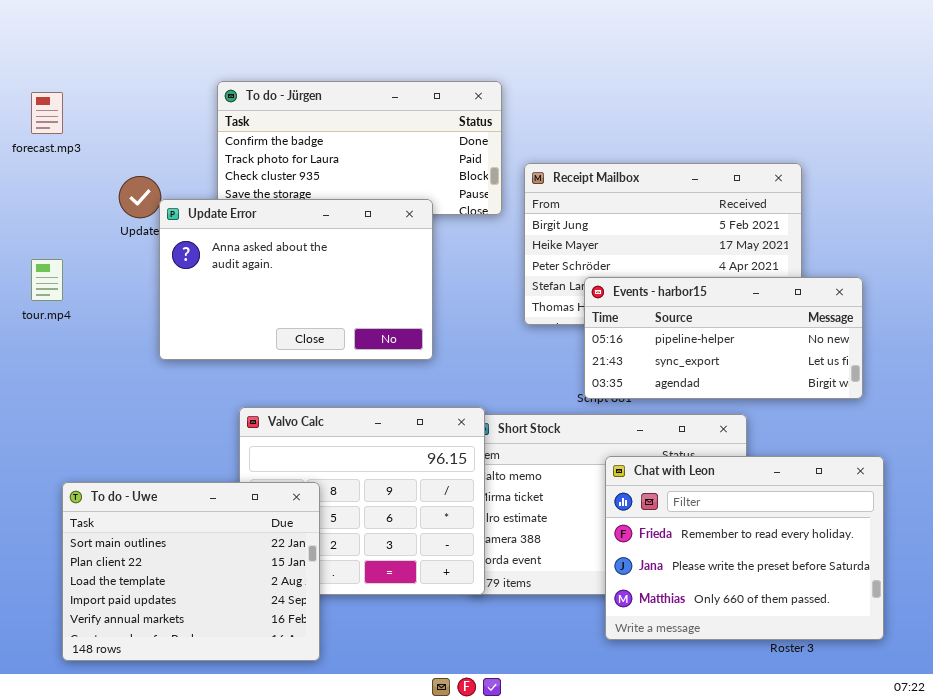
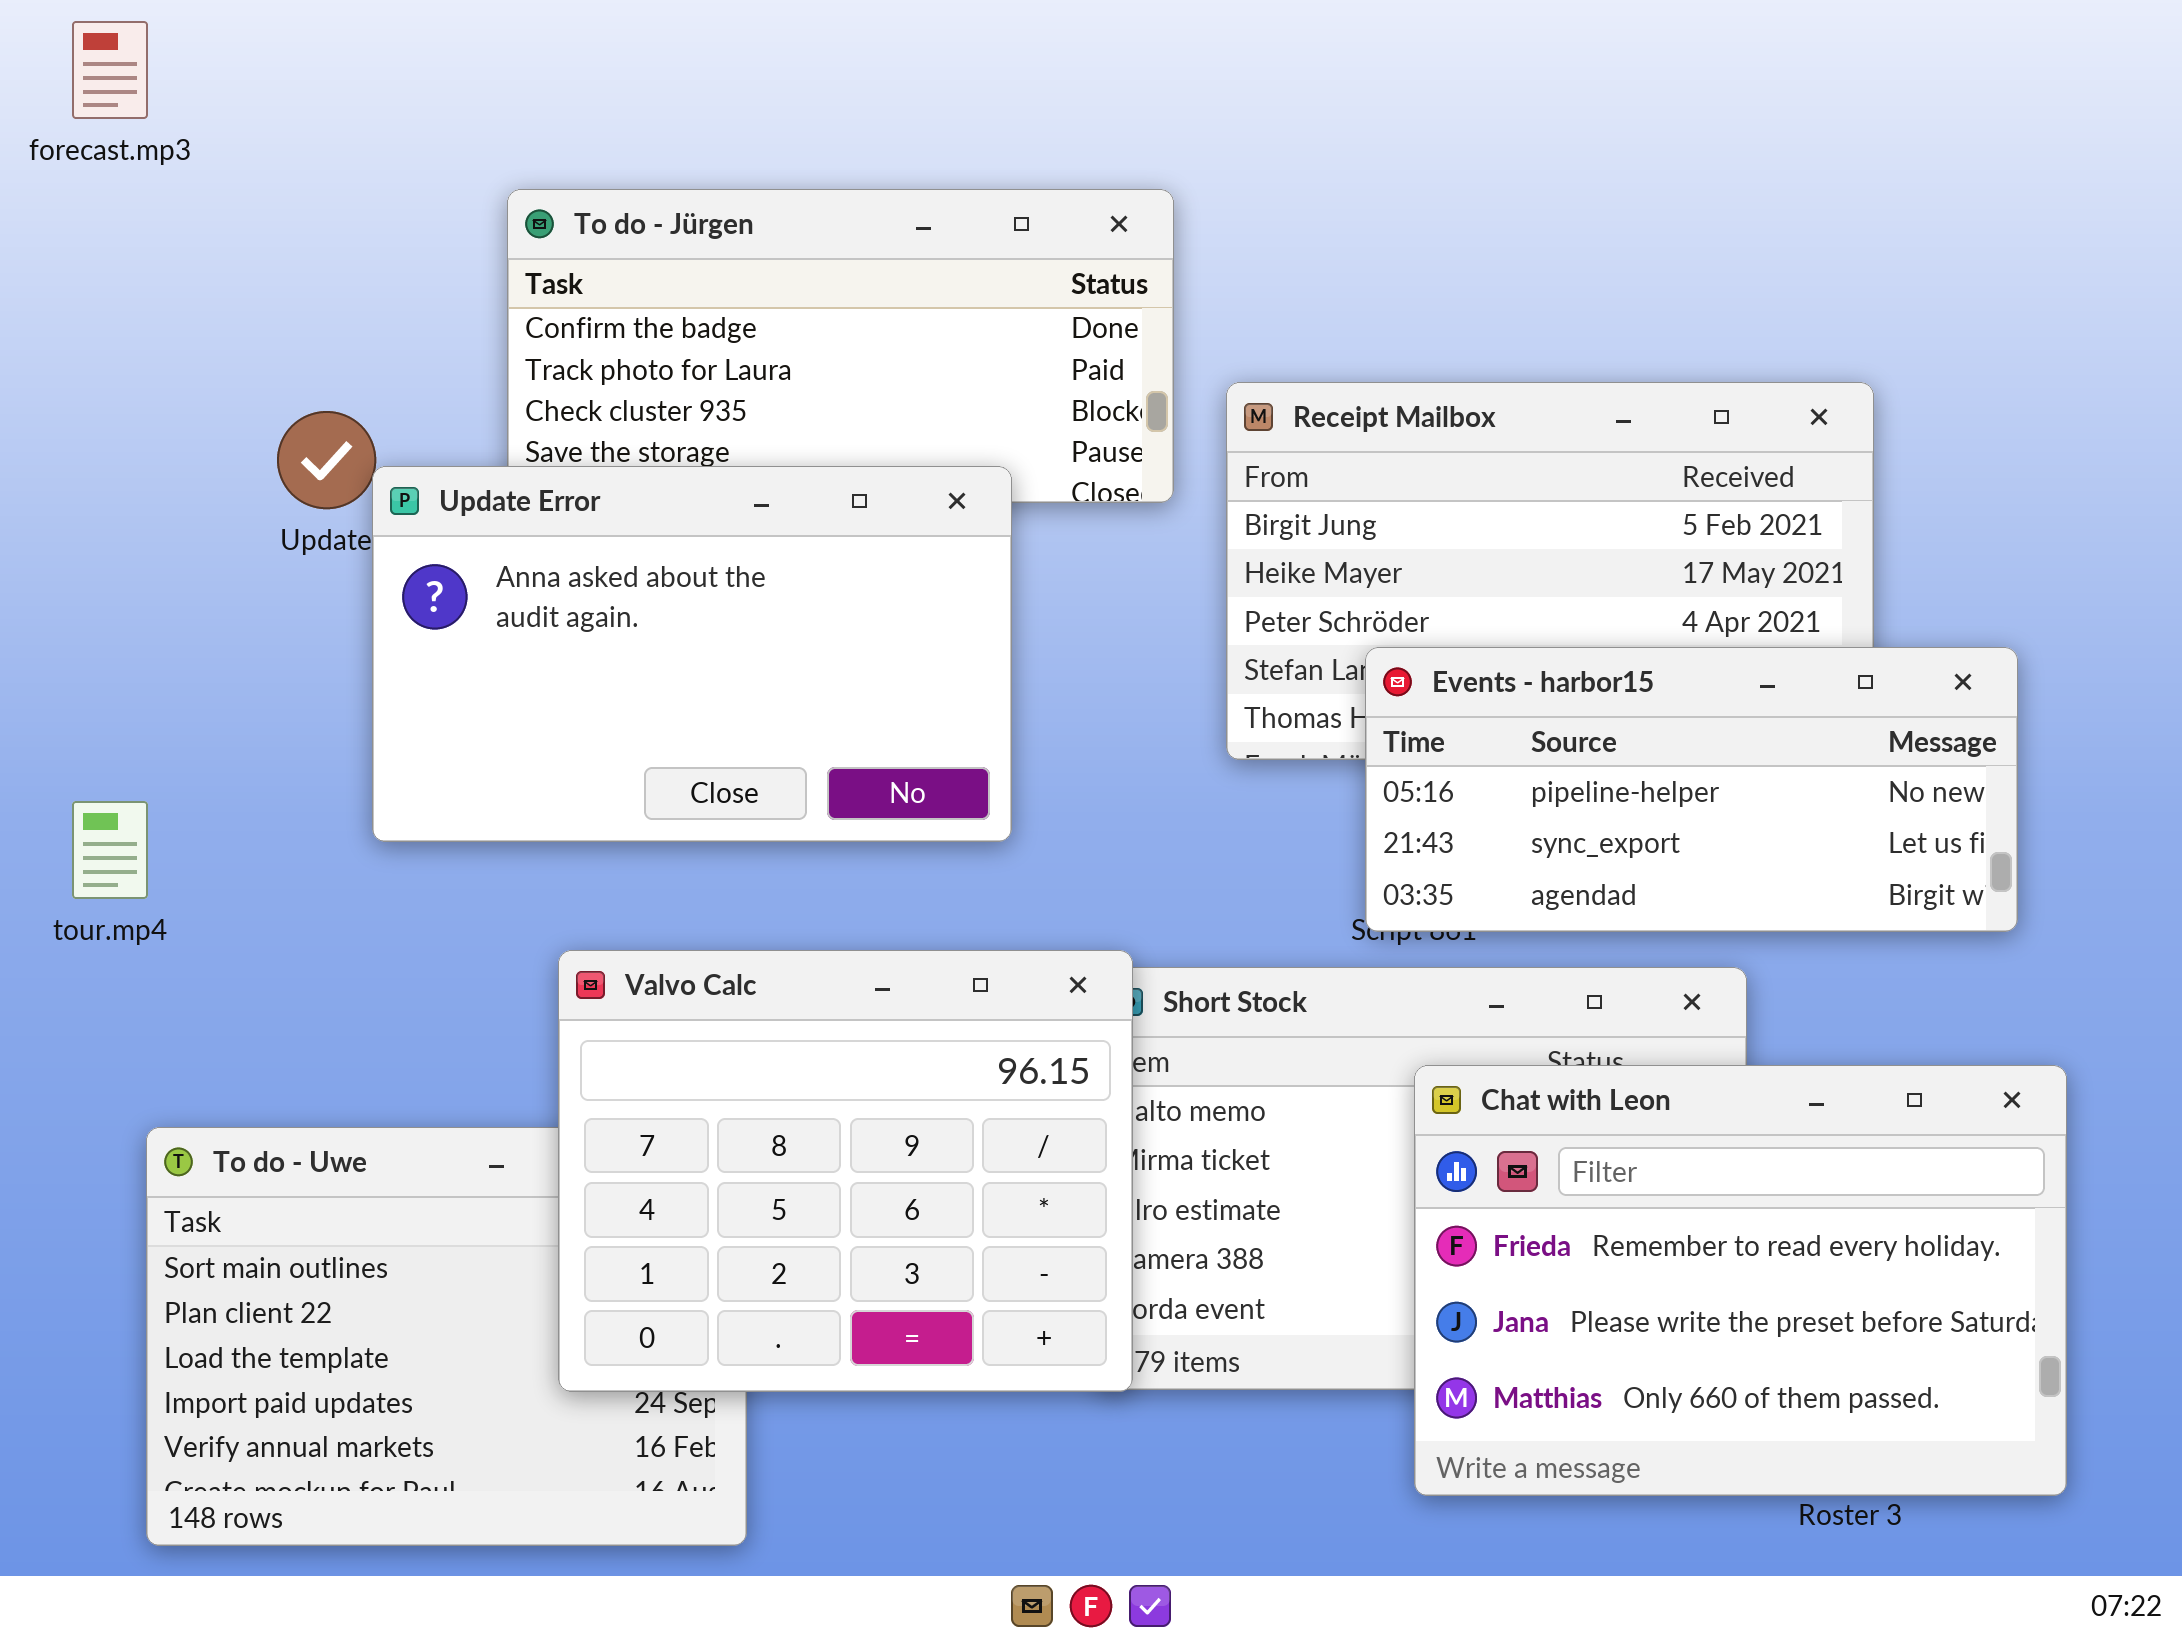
forecast.mp3: [31,92,63,134] -> [72,21,148,119], moved
tour.mp4: [31,259,63,301] -> [72,801,148,899], moved
Valvo Calc: [239,407,485,595] -> [558,950,1133,1392], raised

